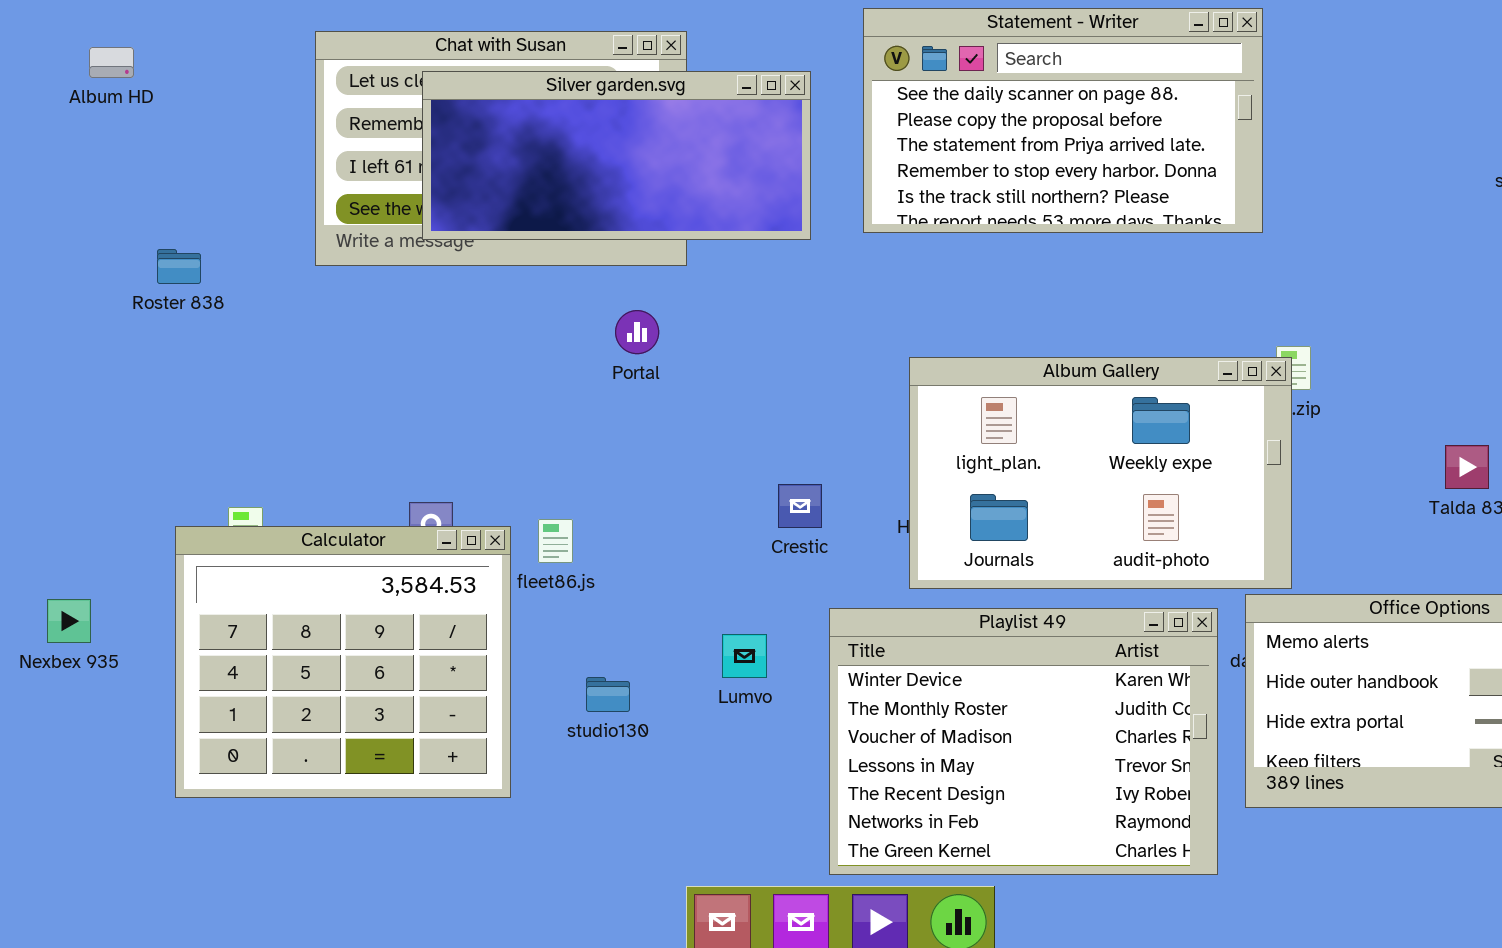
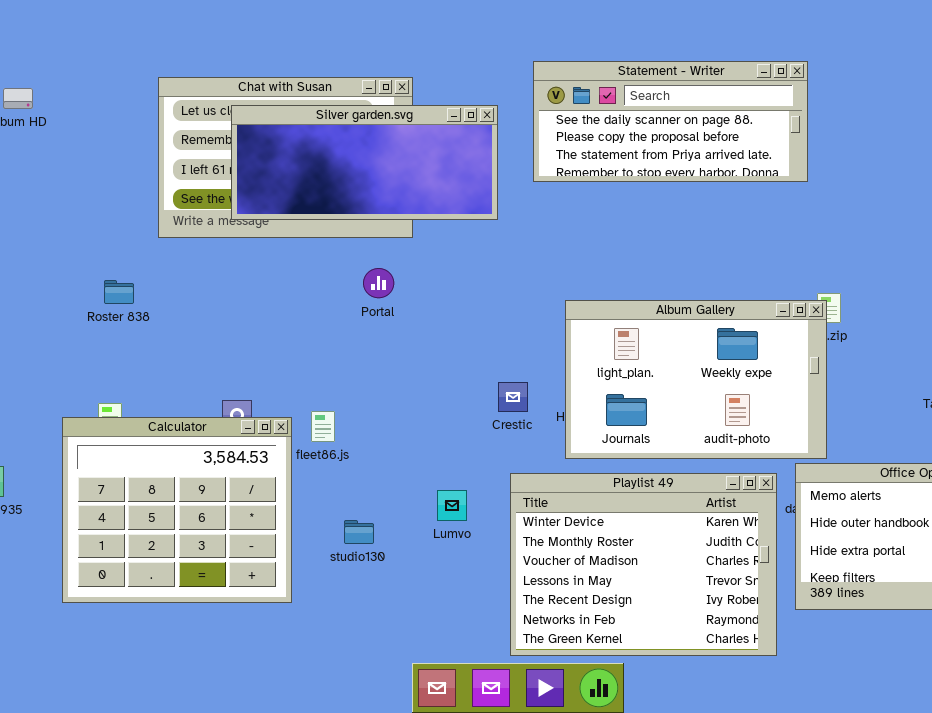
Statement - Writer: [863,8,1263,233] -> [533,61,808,182], resized
Roster 838: [157,249,201,284] -> [104,280,134,304], moved
Crestic: [778,484,822,528] -> [498,382,528,412], moved

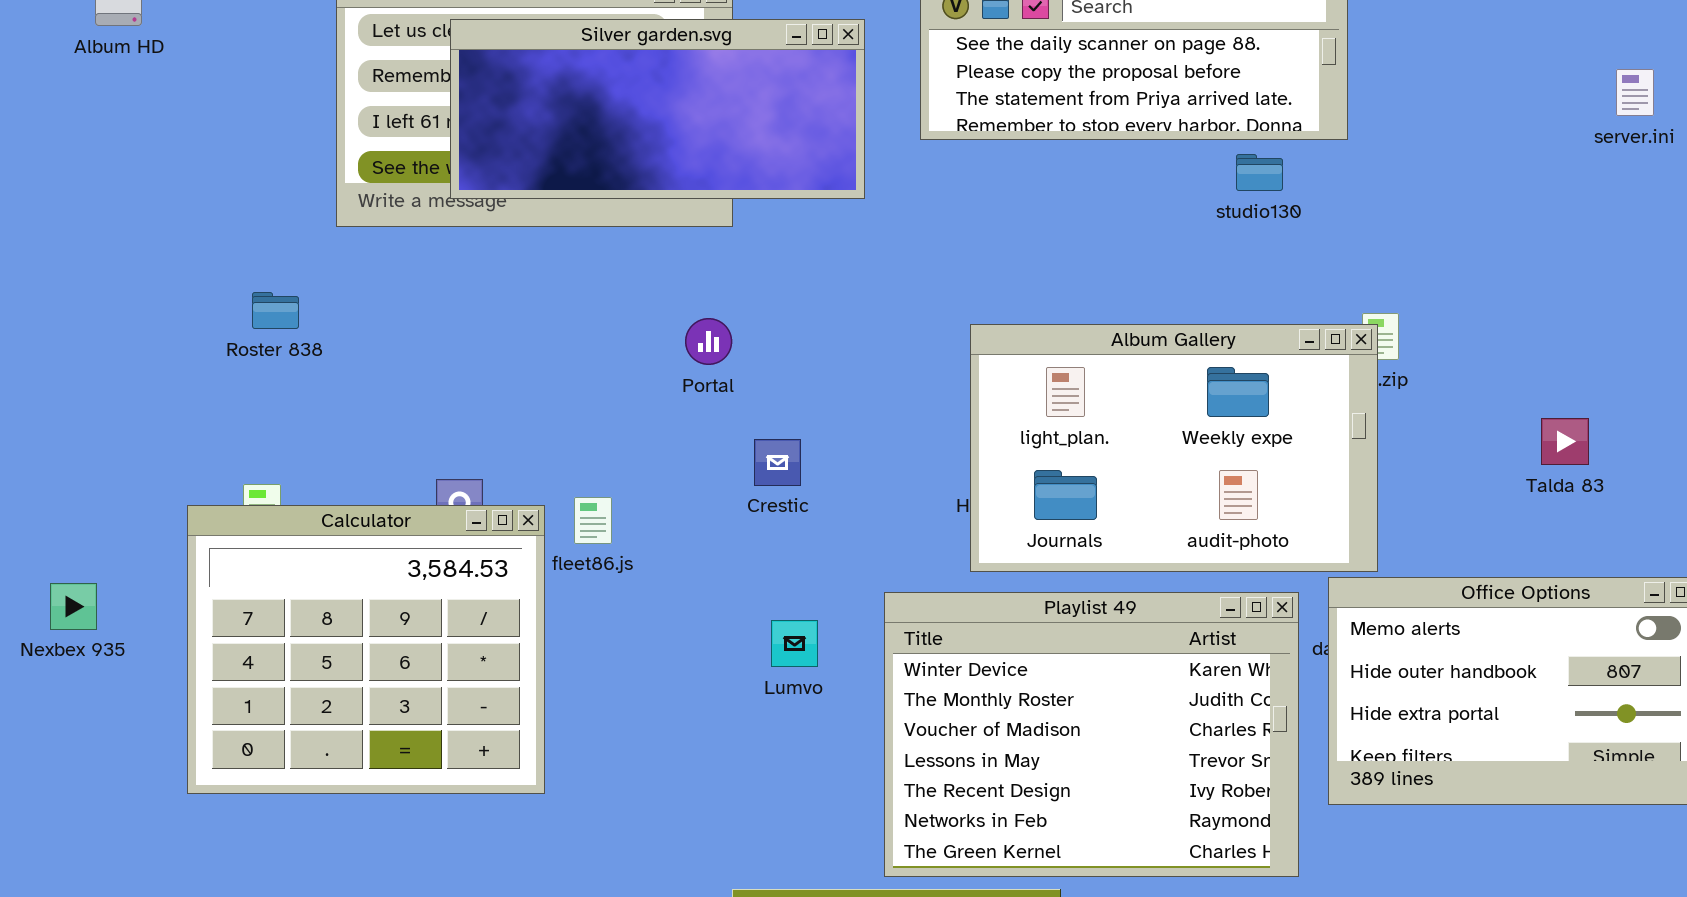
Portal: [363,268,394,298] -> [685,318,732,365], moved
Crestic: [498,382,528,412] -> [754,439,801,486], moved
studio130: [344,520,374,544] -> [1236,154,1283,191], moved

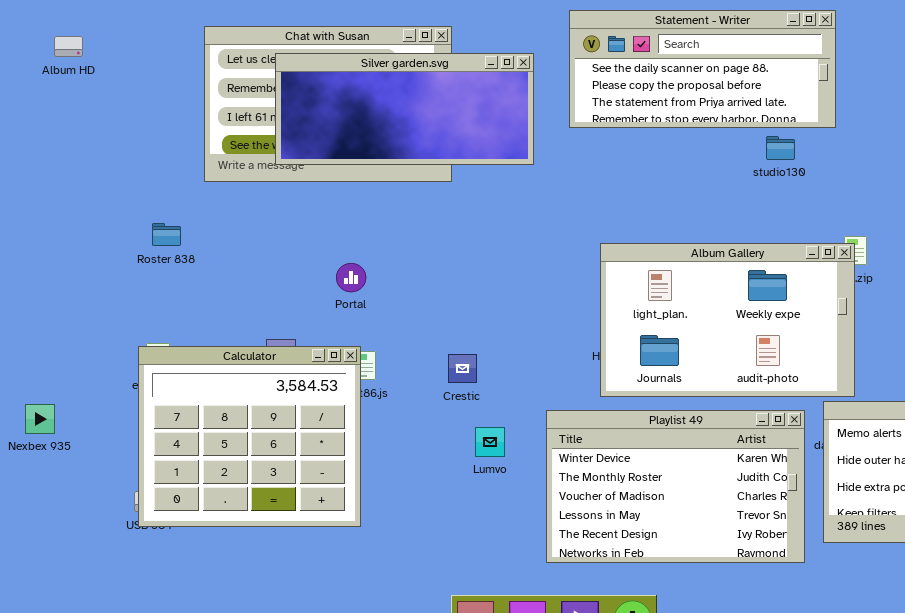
Portal: [685,318,732,365] -> [336,263,366,292], moved
Crestic: [754,439,801,486] -> [448,354,477,383], moved
Calculator: [187,505,545,794] -> [138,346,361,527], moved
Playlist 49: [884,592,1299,877] -> [546,410,805,563], resized

